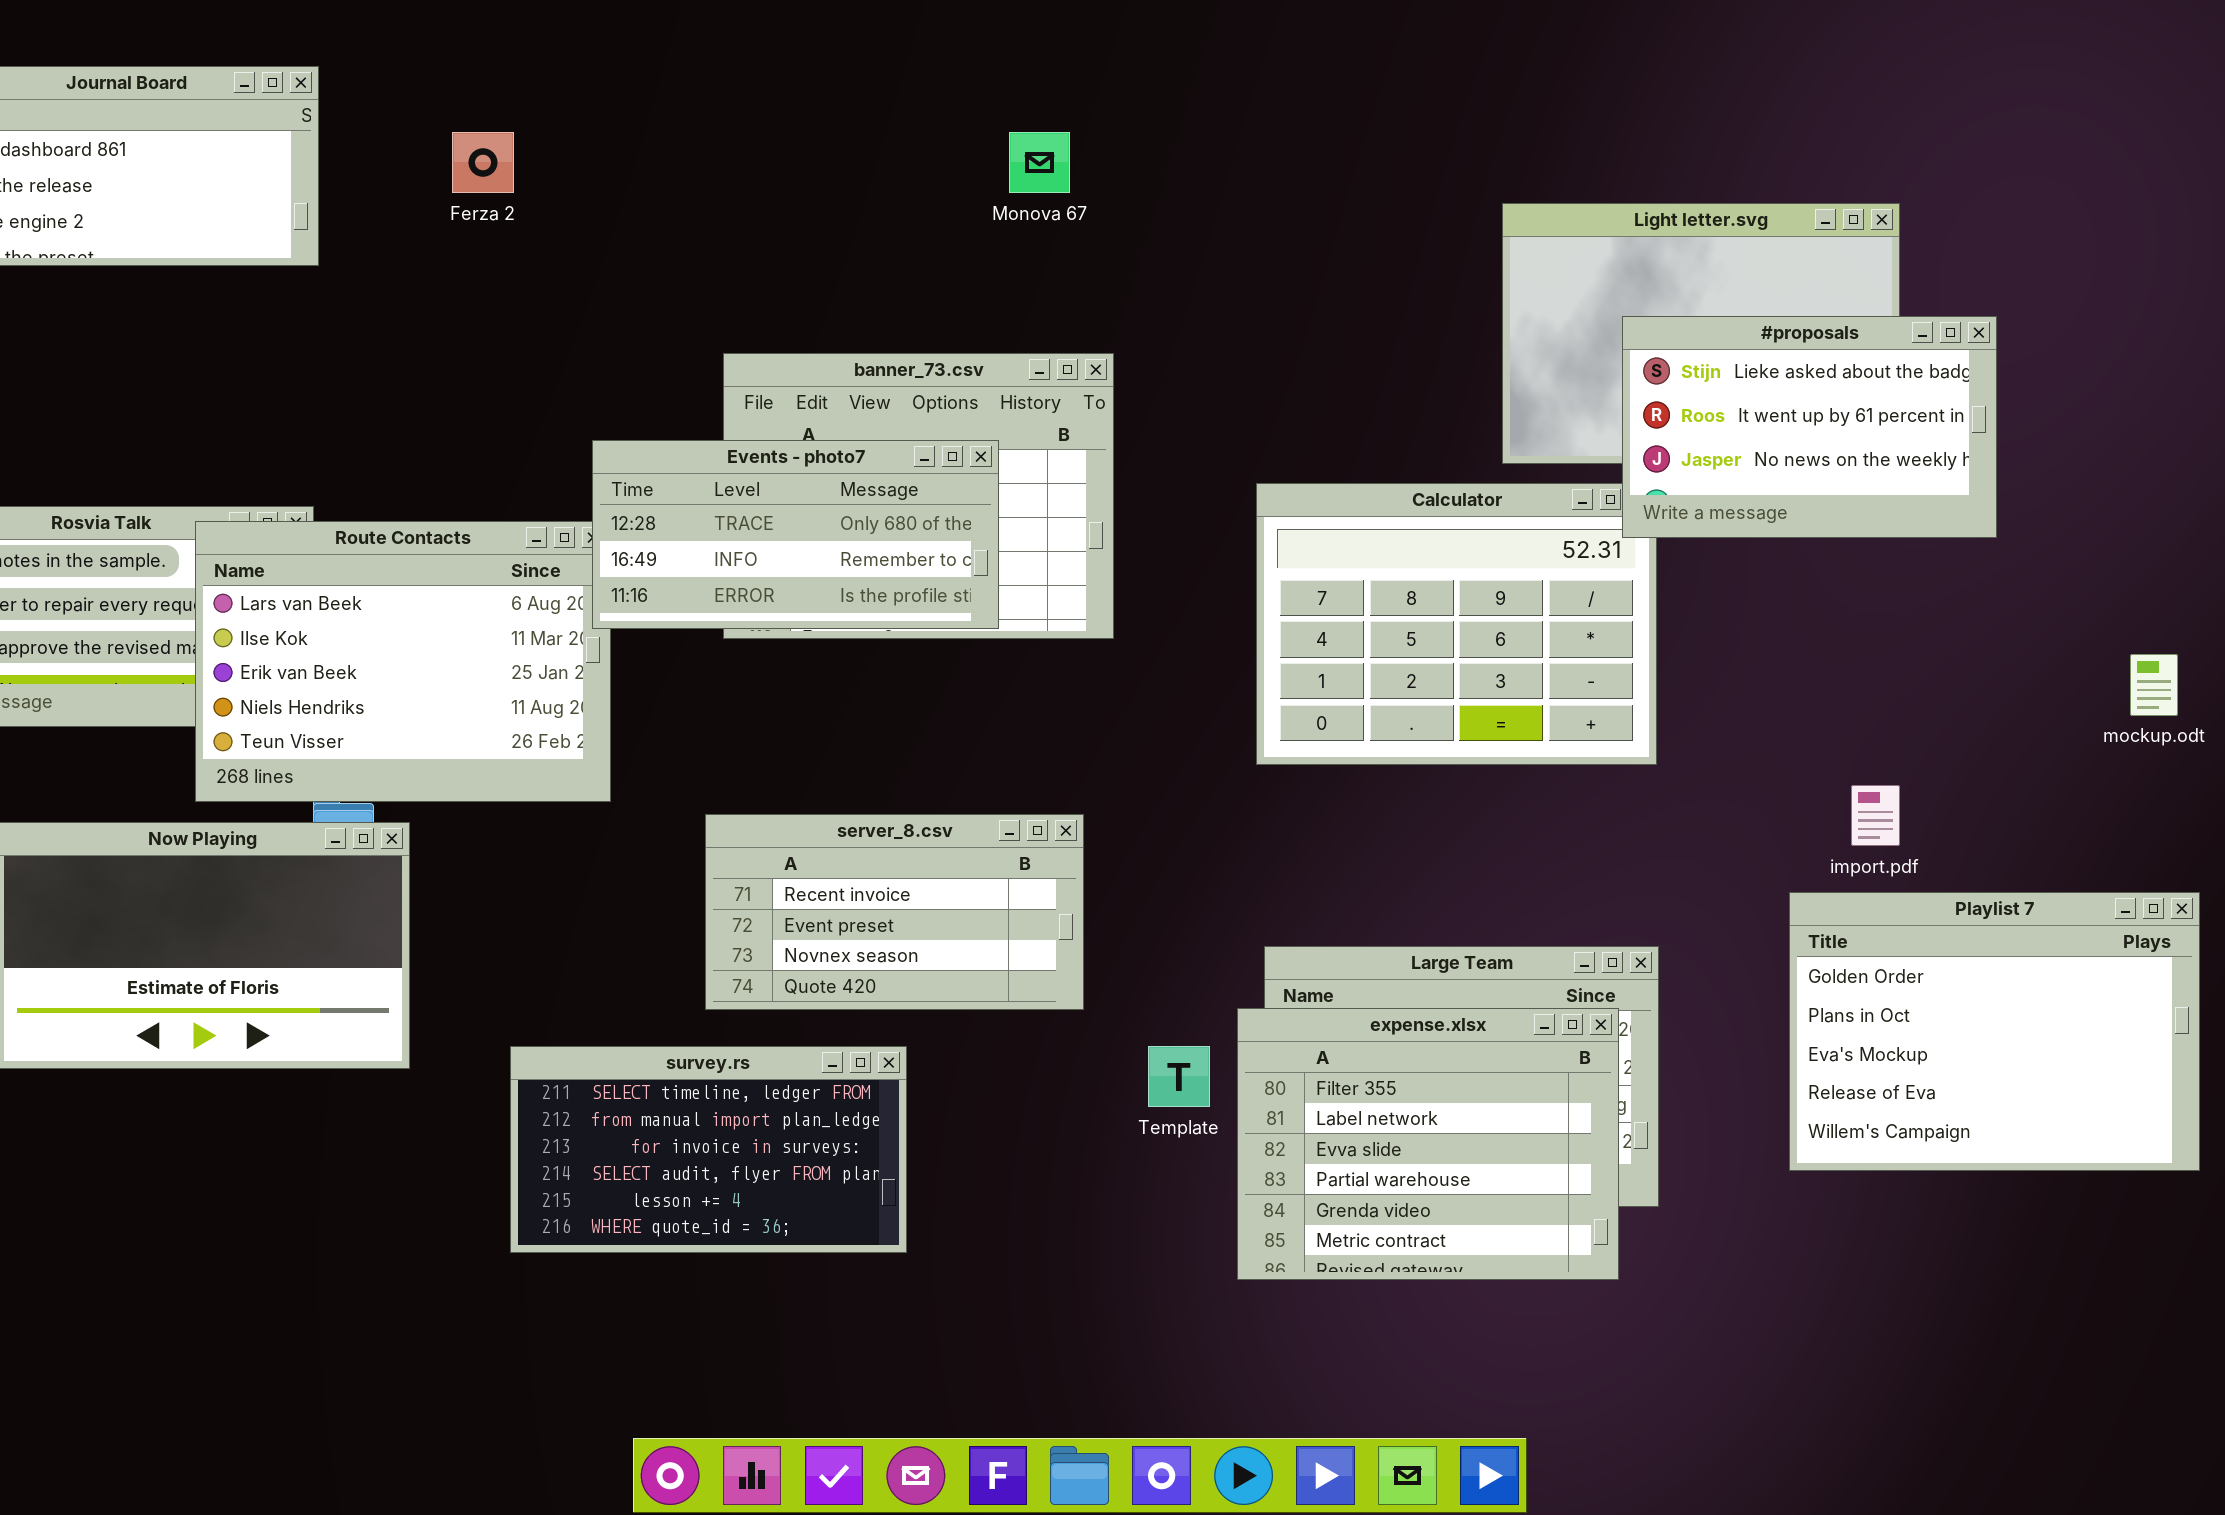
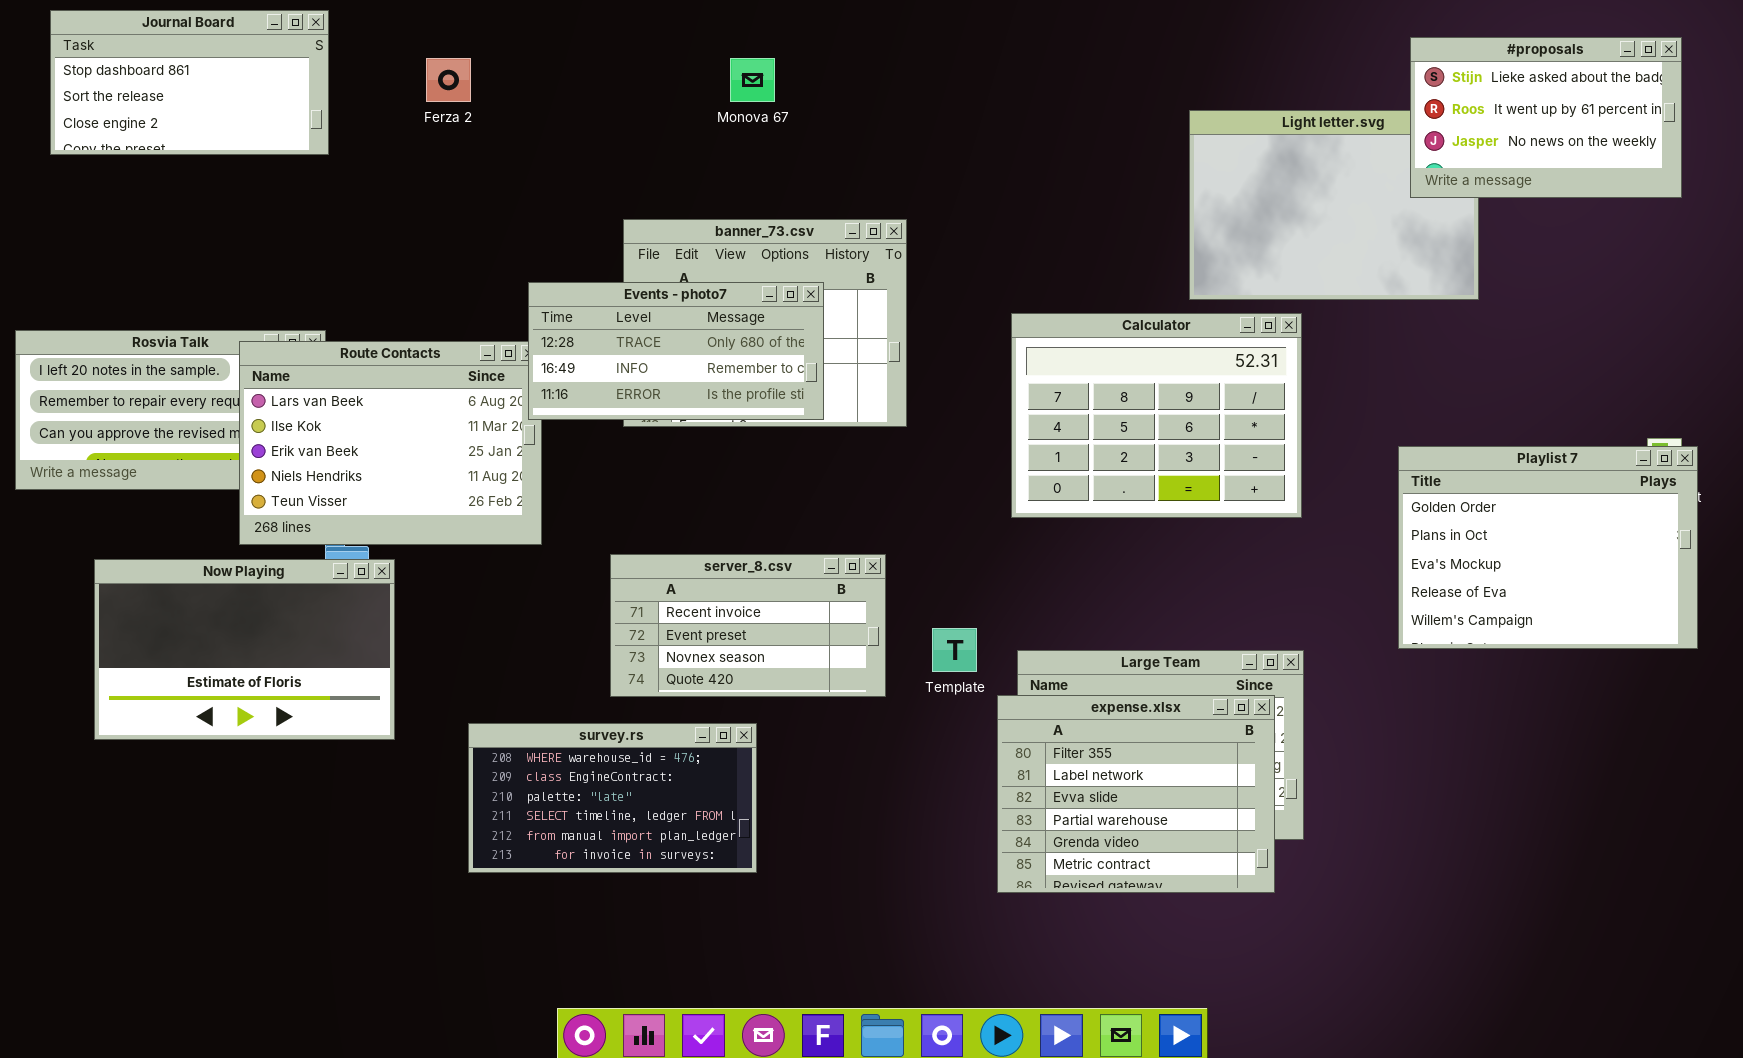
Monova 67: [1009,132,1070,193] -> [730,58,775,102], moved
#proposals: [1622,316,1997,538] -> [1410,37,1682,198], moved
Playlist 7: [1789,892,2200,1171] -> [1398,446,1698,649], moved
survey.rs: [510,1046,907,1253] -> [468,723,757,873], scrolled up 3 rows
Template: [1148,1046,1210,1107] -> [932,628,977,672], moved

